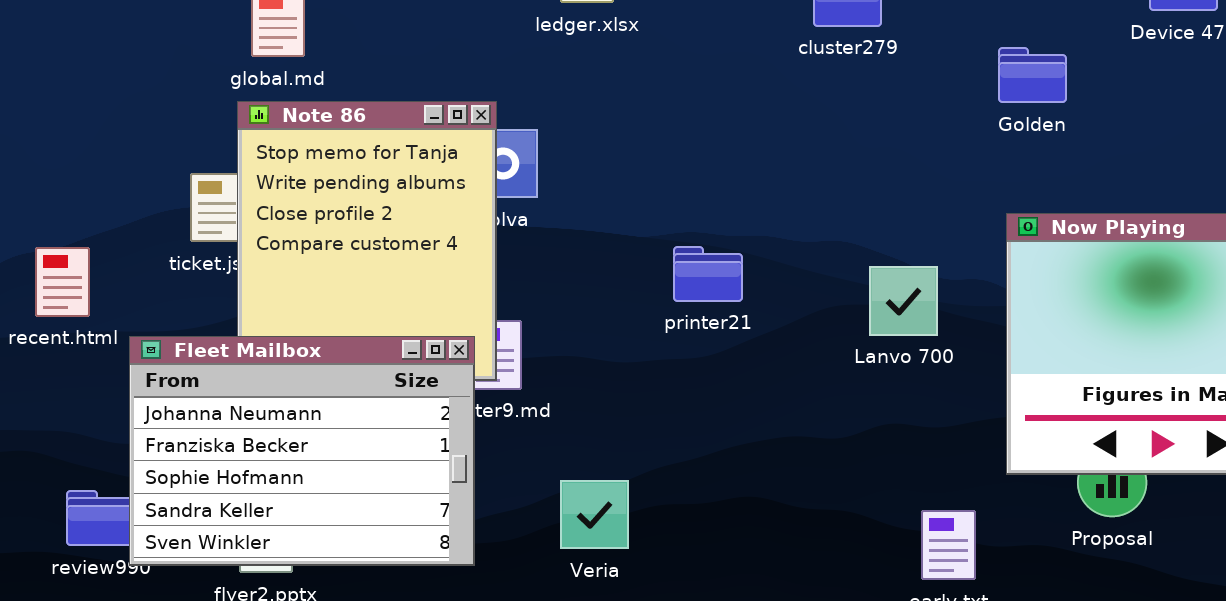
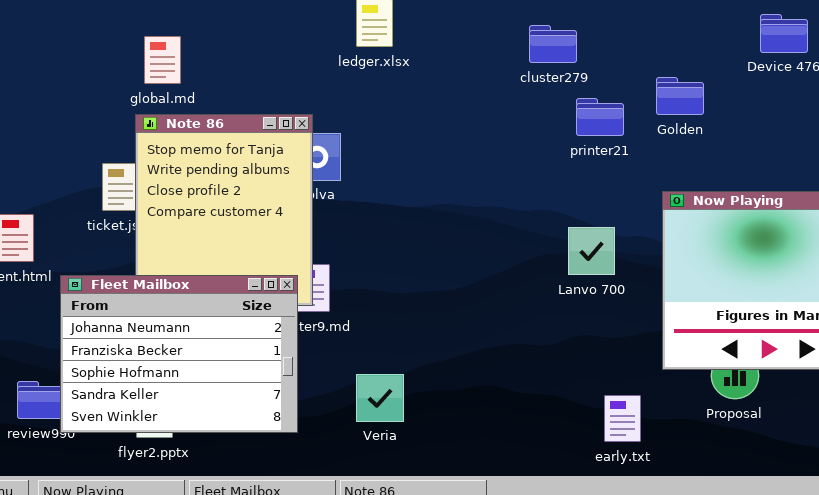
printer21: [673,246,743,302] -> [576,98,624,136], moved

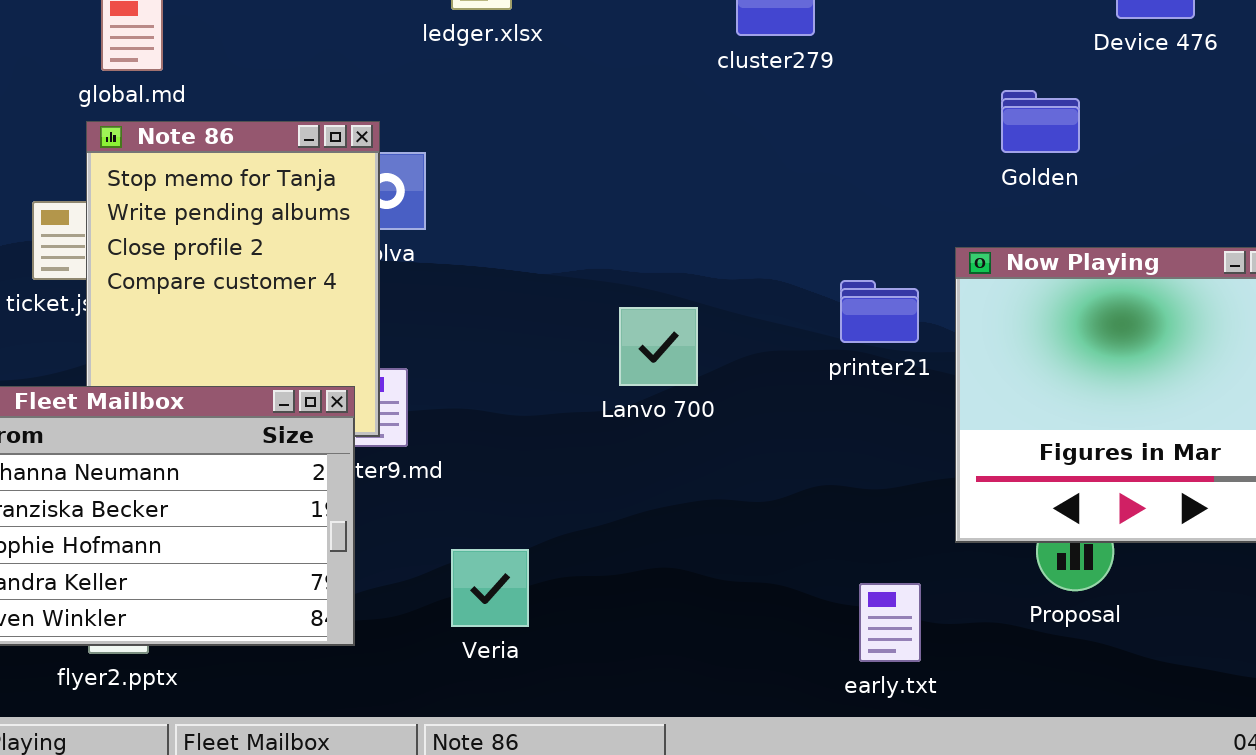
Golden: [656,77,704,115] -> [1001,90,1080,153], moved
printer21: [576,98,624,136] -> [840,280,919,343], moved
Lanvo 700: [568,227,615,275] -> [619,307,698,386], moved

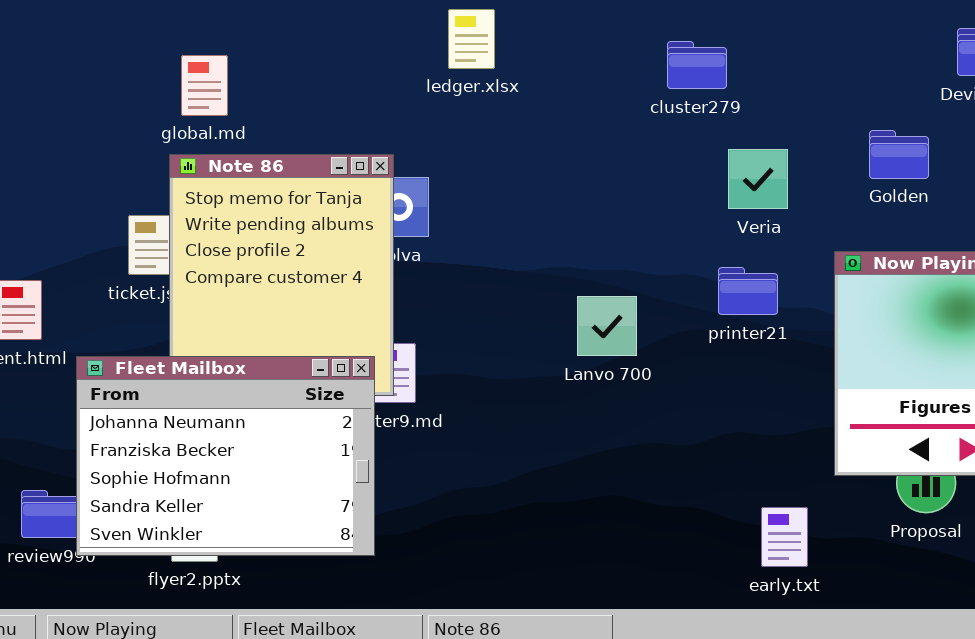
printer21: [840,280,919,343] -> [718,267,778,315], moved
Veria: [451,549,529,627] -> [728,149,788,209], moved

